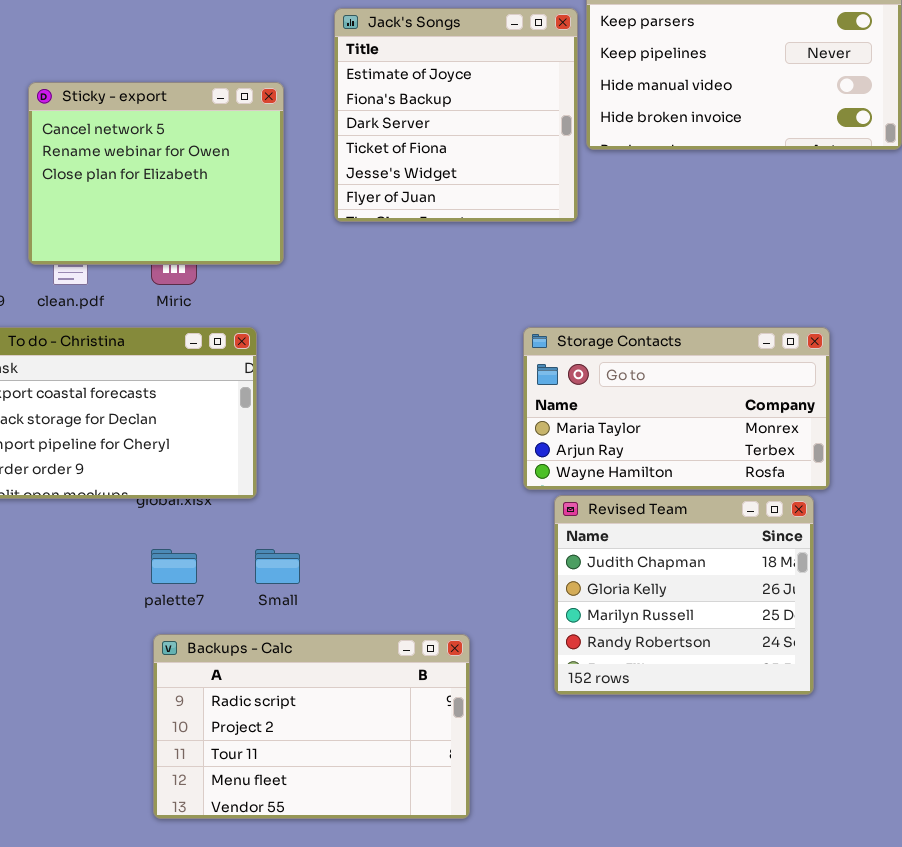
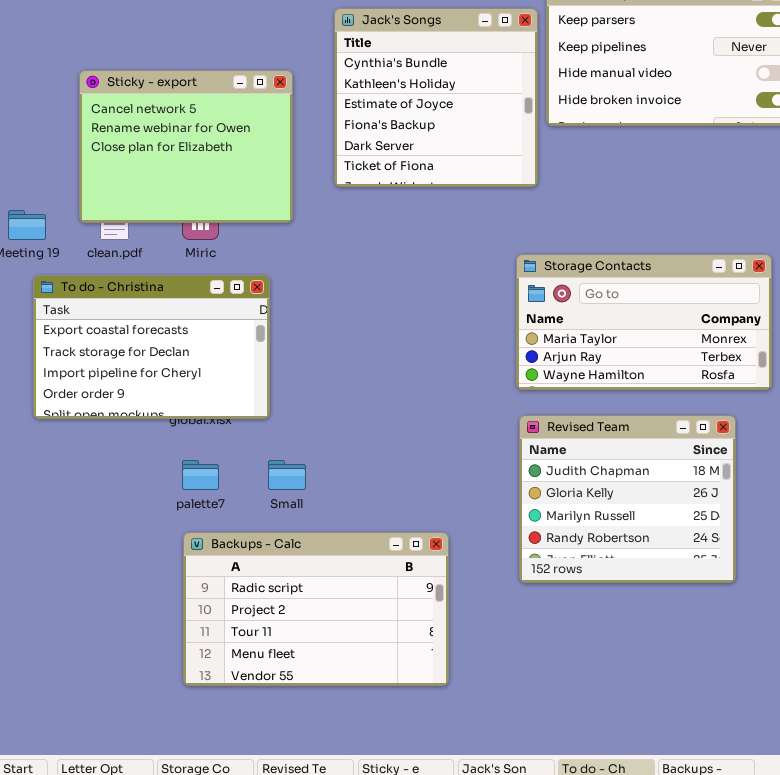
Jack's Songs: [334,8,578,222] -> [334,8,538,187], scrolled up 2 rows
Storage Contacts: [523,327,830,490] -> [516,254,772,390], moved

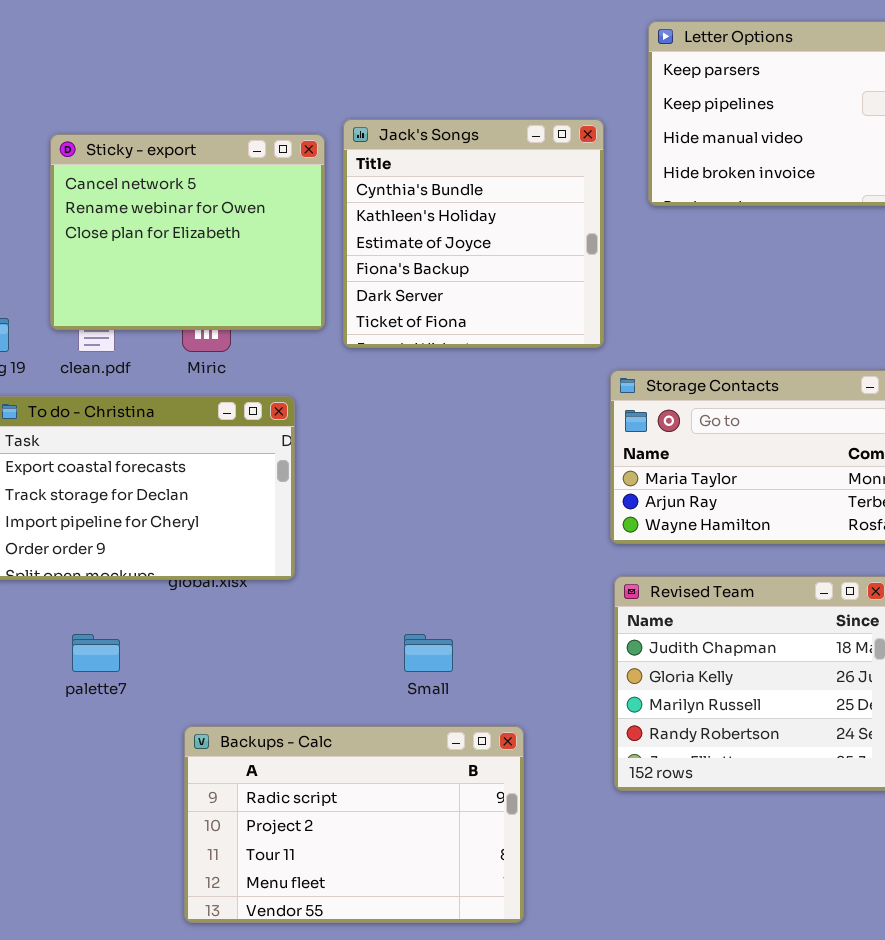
Jack's Songs: [334,8,538,187] -> [343,119,604,348], moved
palette7: [182,460,219,490] -> [72,634,120,672], moved
Small: [268,460,306,490] -> [404,634,453,672], moved

